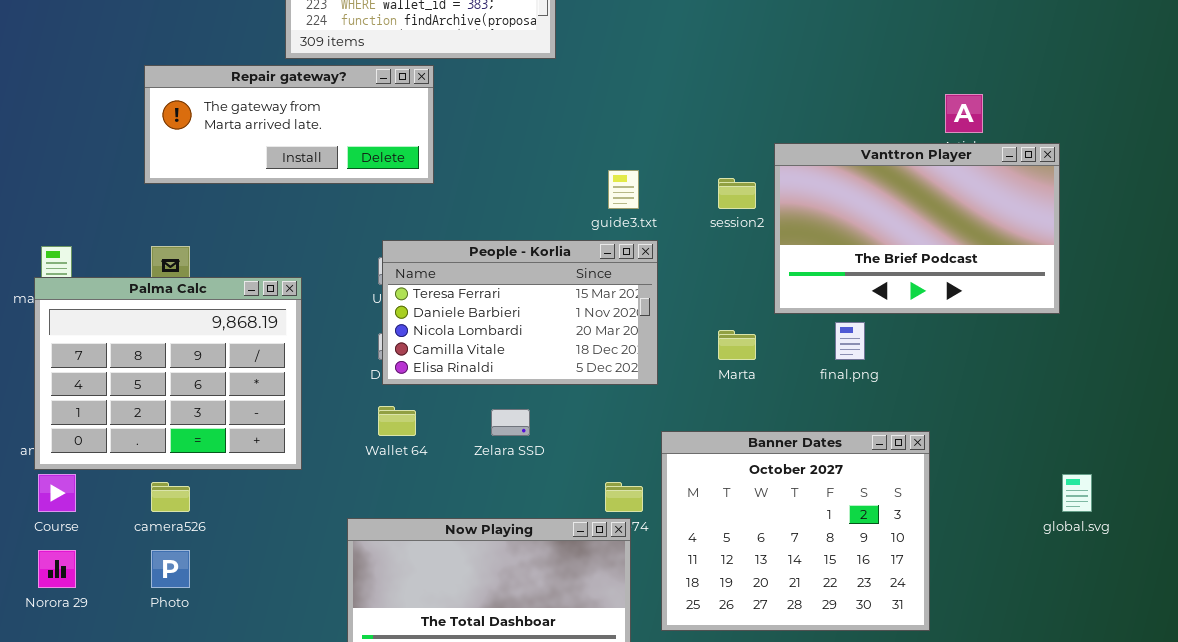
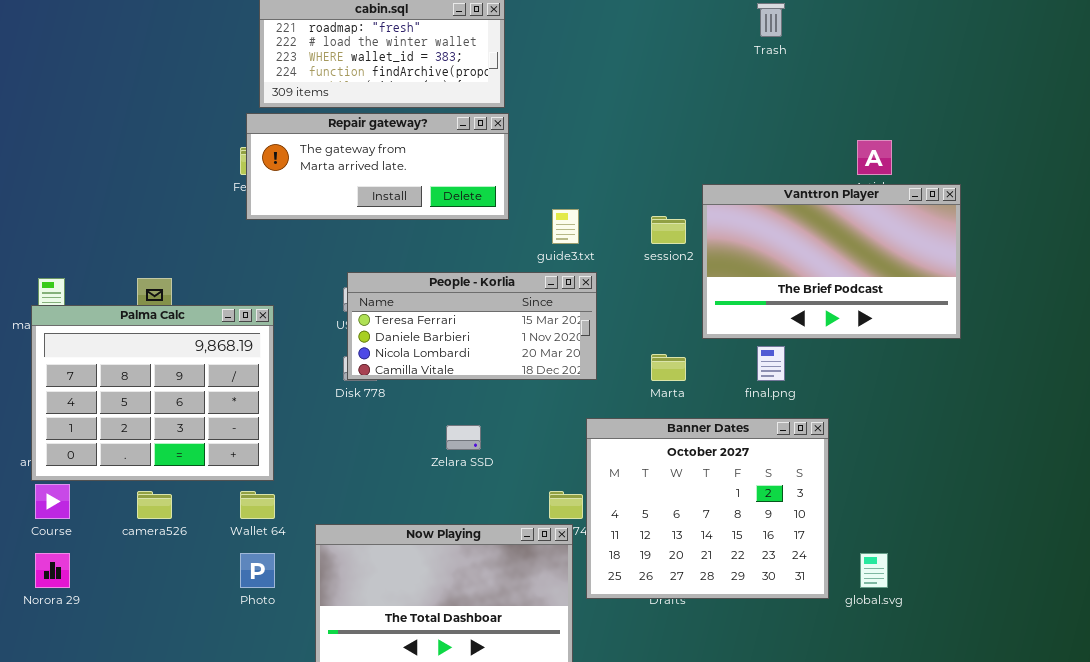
Repair gateway?: [144,65,434,184] -> [246,113,509,220], moved
People - Korlia: [382,240,658,385] -> [347,272,597,380], resized
Wallet 64: [378,406,416,436] -> [240,491,275,519], moved
Banner Dates: [661,431,930,631] -> [586,418,829,599], moved
global.svg: [1062,474,1092,512] -> [860,553,888,588], moved
Photo: [151,550,190,588] -> [240,553,275,588], moved

